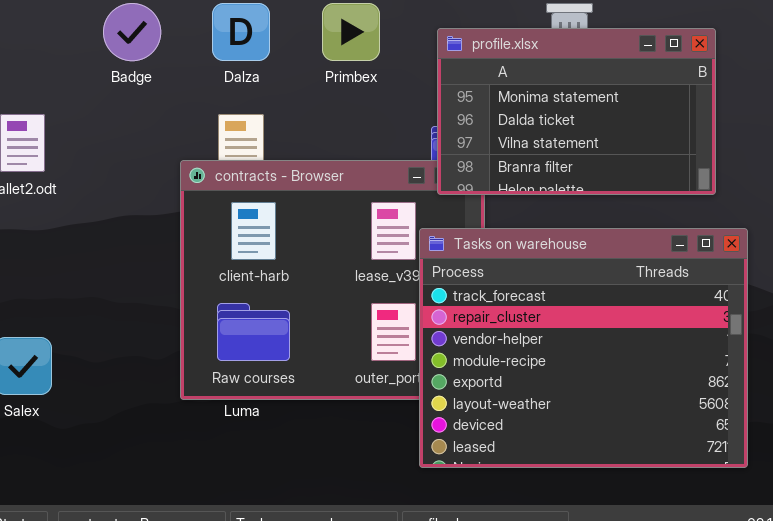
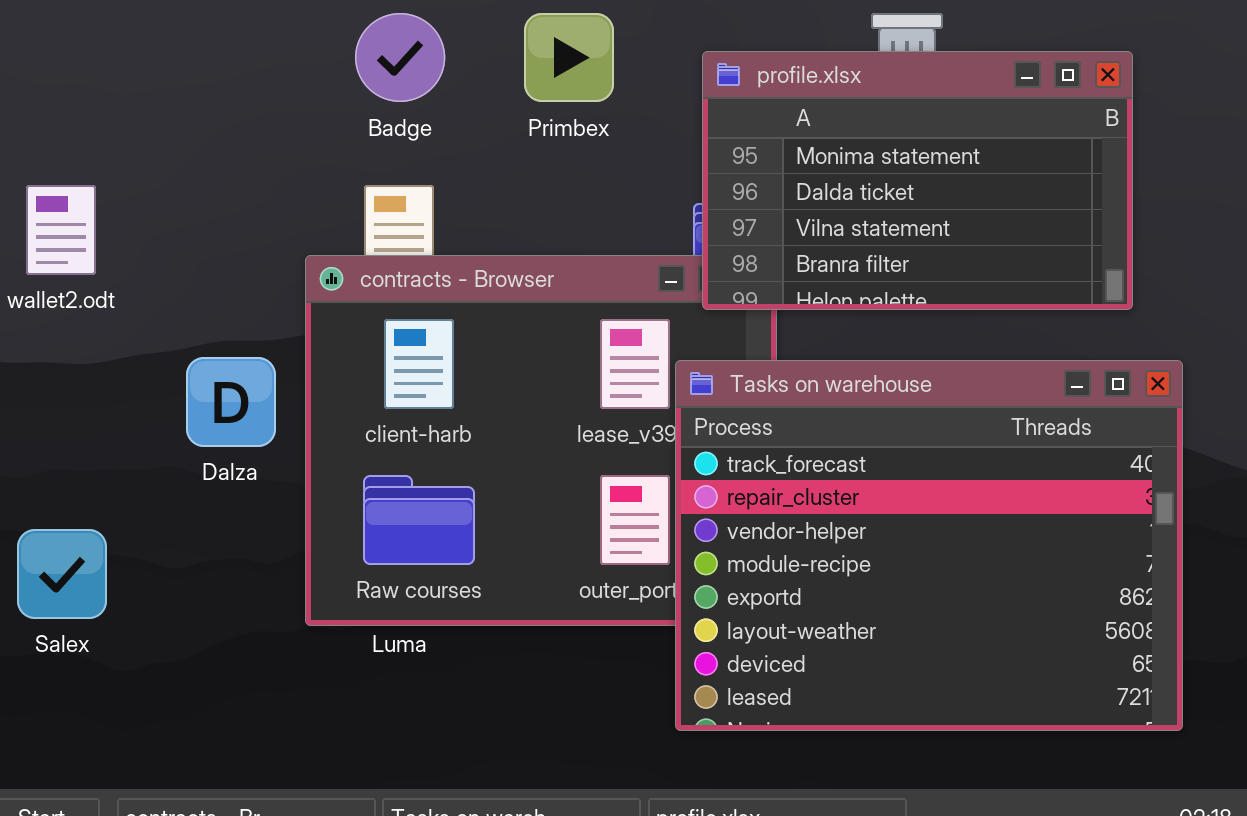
Badge: [103,3,161,61] -> [355,13,445,102], moved
Dalza: [212,3,270,61] -> [186,357,276,447], moved

